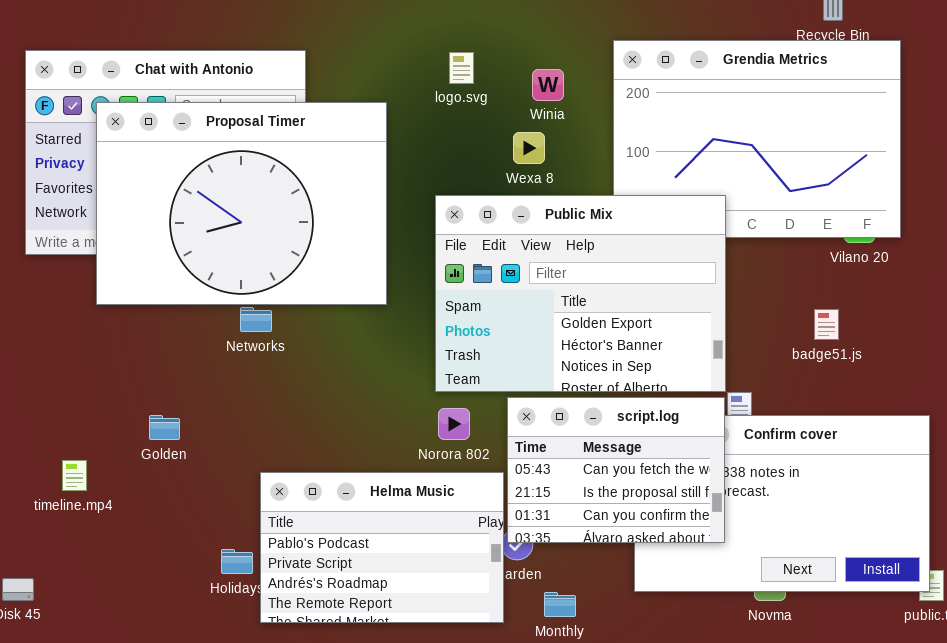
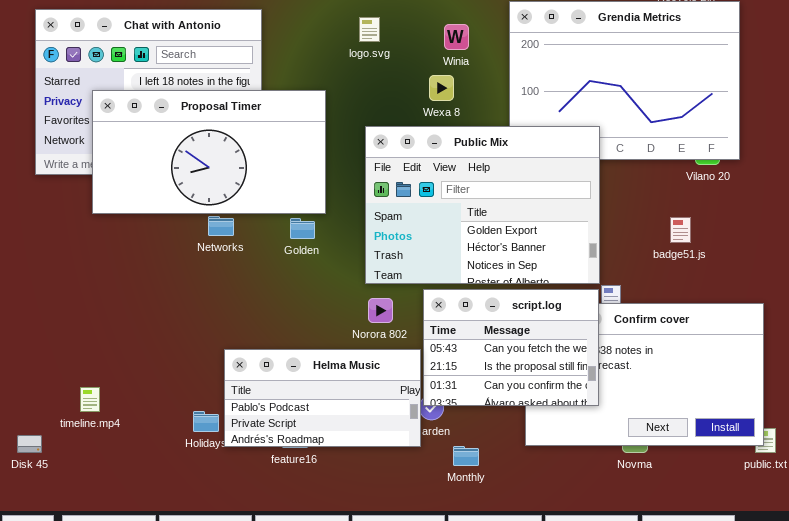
logo.svg: [449,52,474,84] -> [359,17,380,42], moved
Proposal Timer: [96,102,387,305] -> [92,90,326,214], resized
Golden: [149,415,180,440] -> [290,218,315,239], moved
timeline.mp4: [62,460,87,491] -> [80,387,100,412], moved
Helma Music: [260,472,504,623] -> [224,349,421,447], resized

